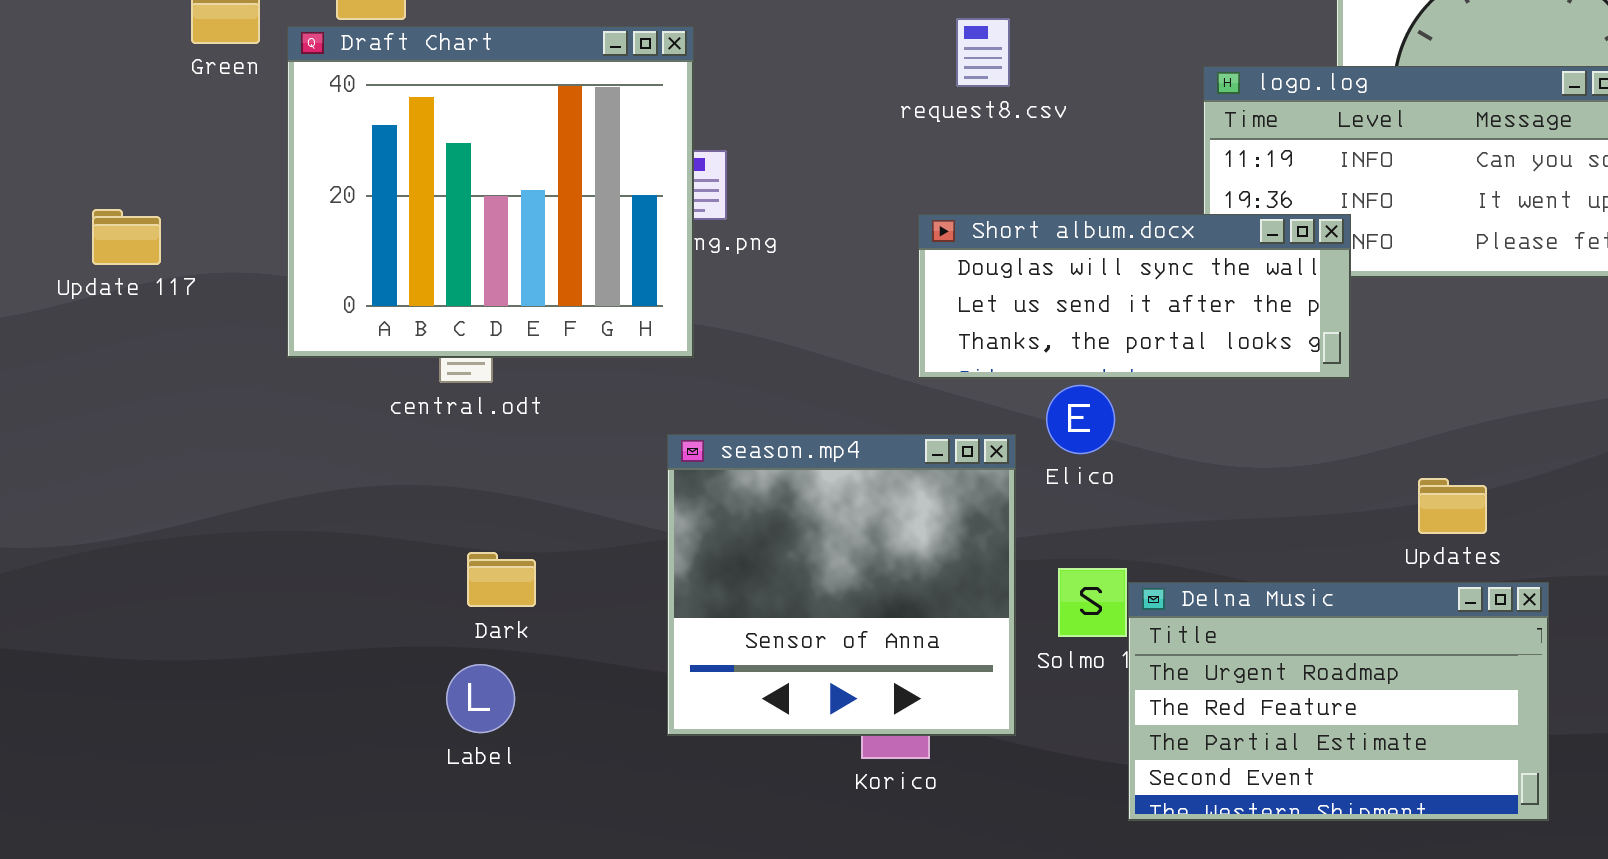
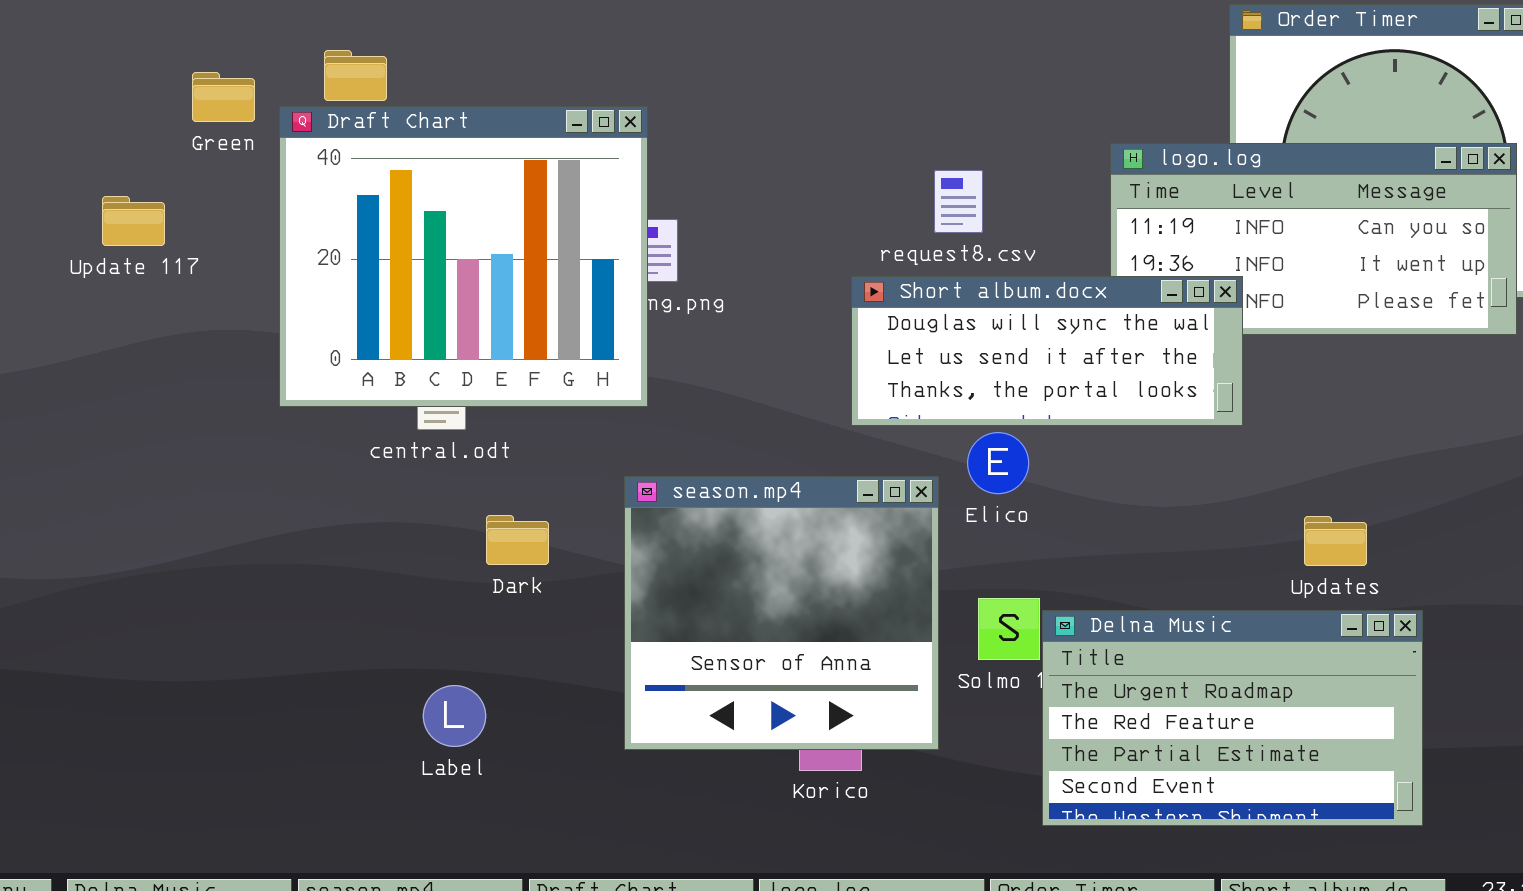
request8.csv: [956,18,1010,87] -> [934,170,983,233], moved
Update 117: [92,209,161,265] -> [102,196,165,246], moved
Dark: [467,552,536,607] -> [486,515,549,565], moved

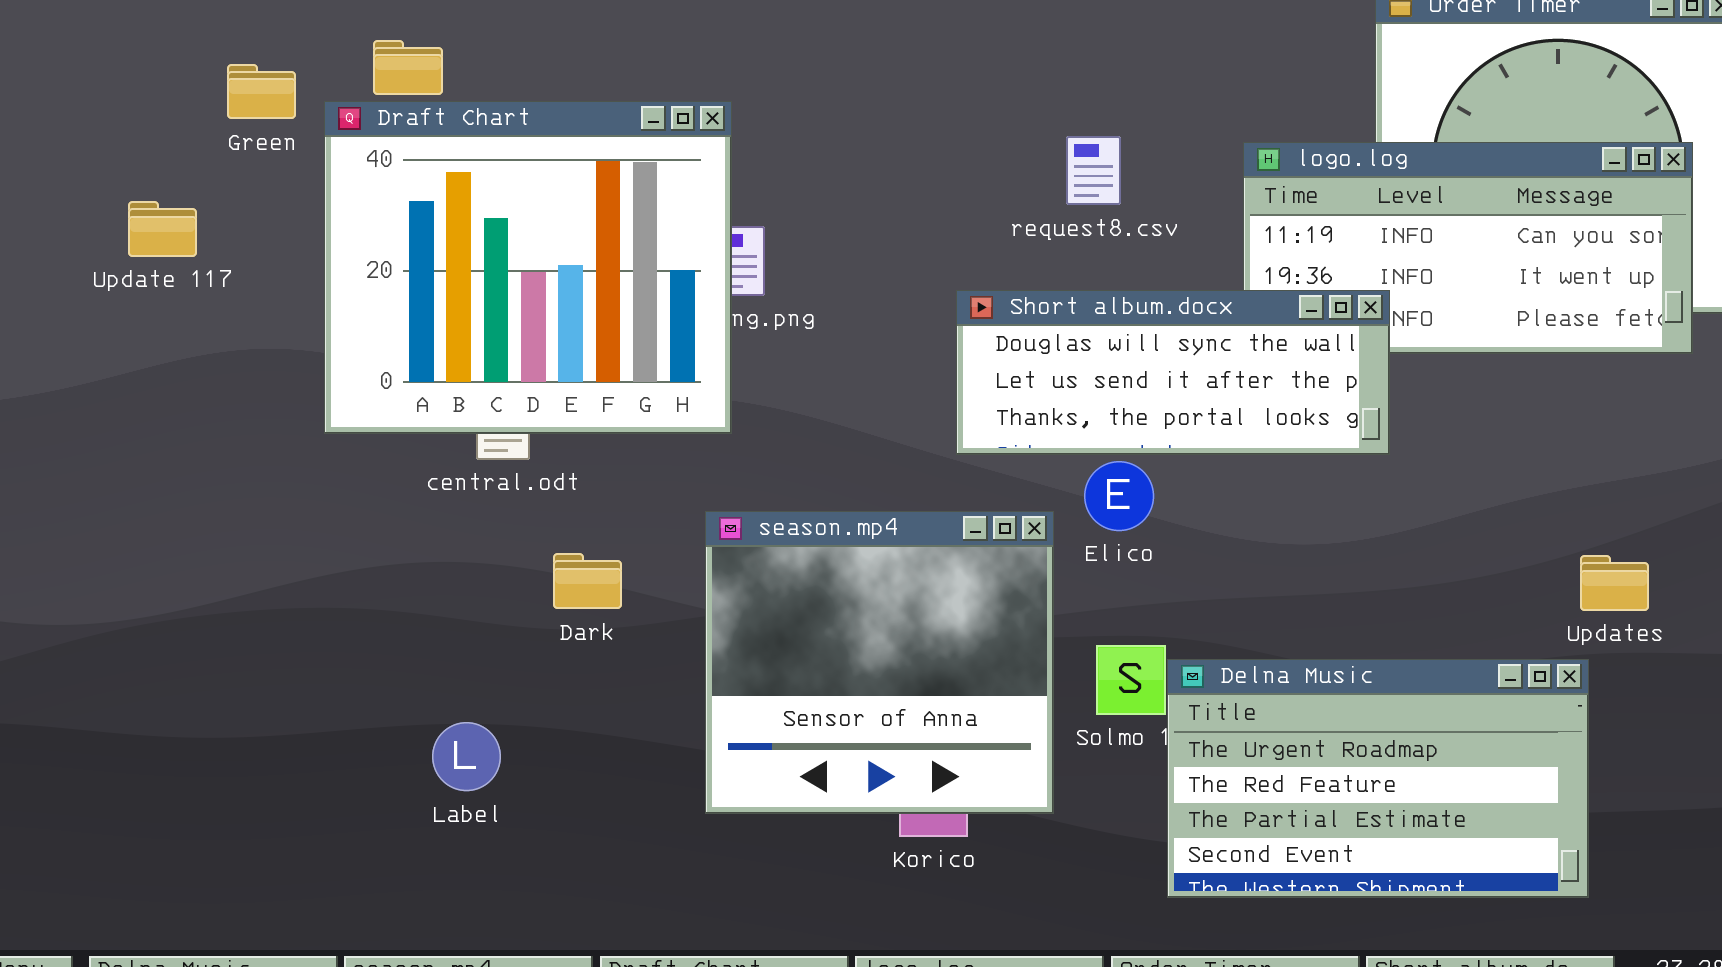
request8.csv: [934,170,983,233] -> [1066,136,1121,205], moved
Updates: [1304,516,1367,566] -> [1580,555,1649,611], moved
Label: [423,685,486,747] -> [432,722,501,791], moved

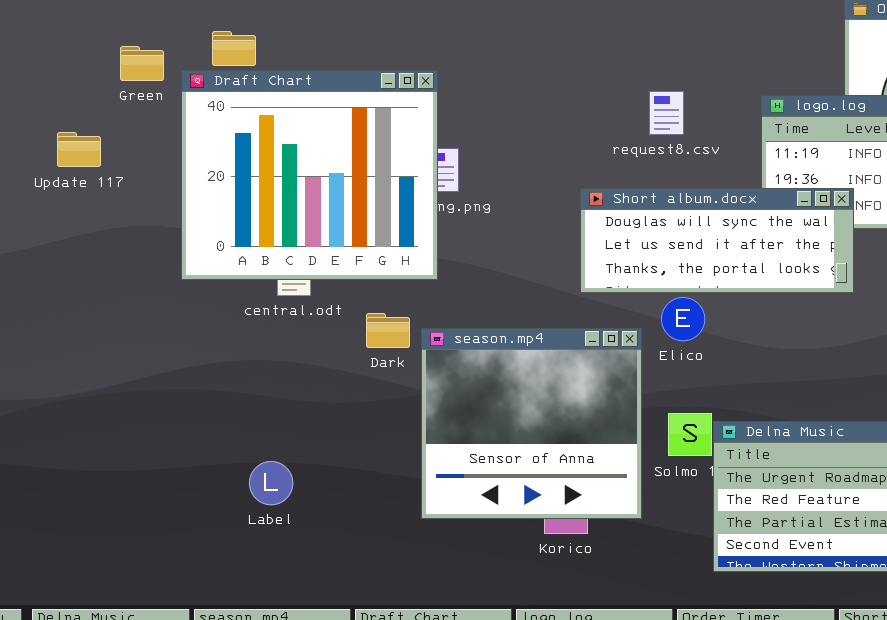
Dark: [553,553,622,609] -> [366,313,410,348], moved

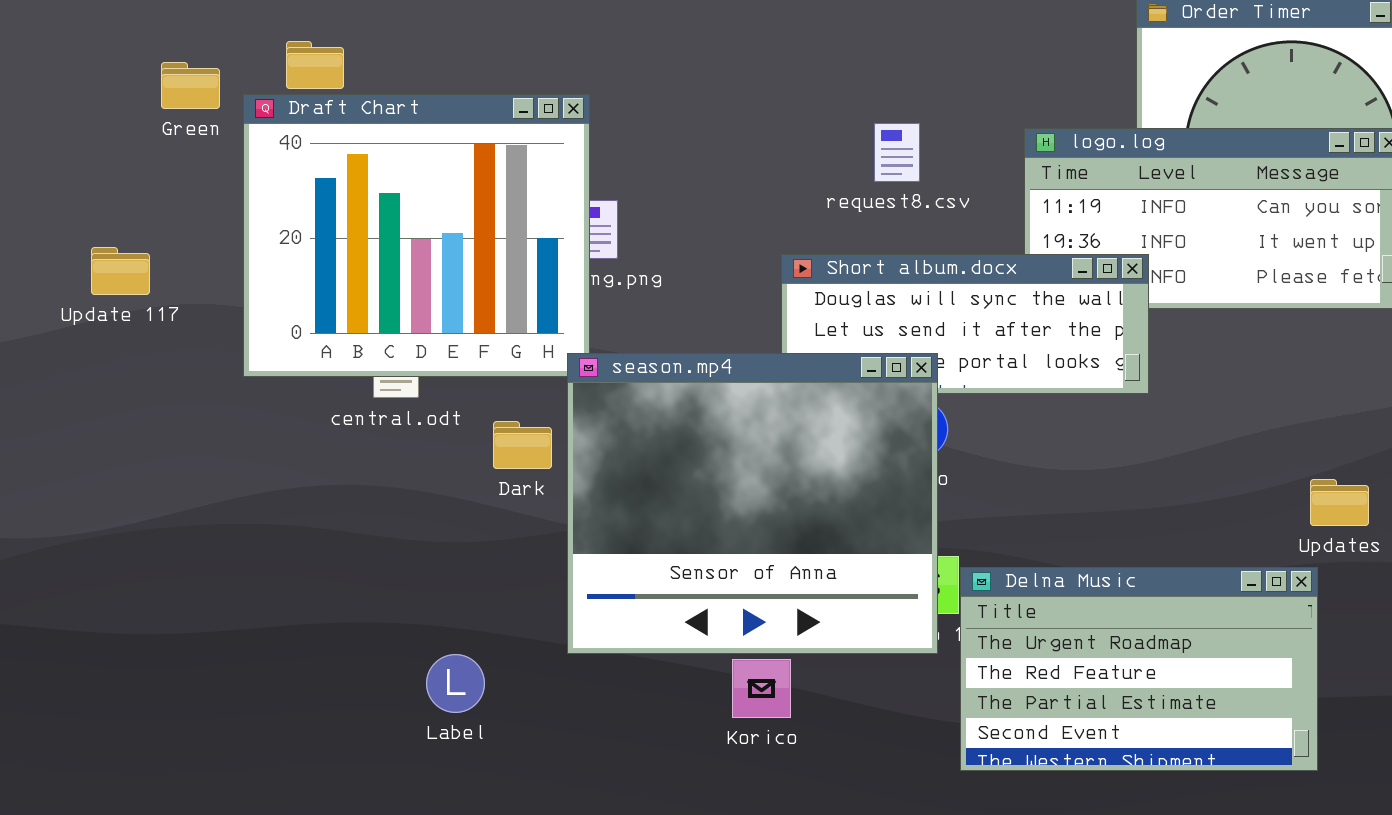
Update 117: [57,132,101,167] -> [91,247,150,295], moved
season.mp4: [421,328,642,519] -> [567,353,938,654], moved, resized
Label: [249,461,293,505] -> [426,654,485,713], moved

